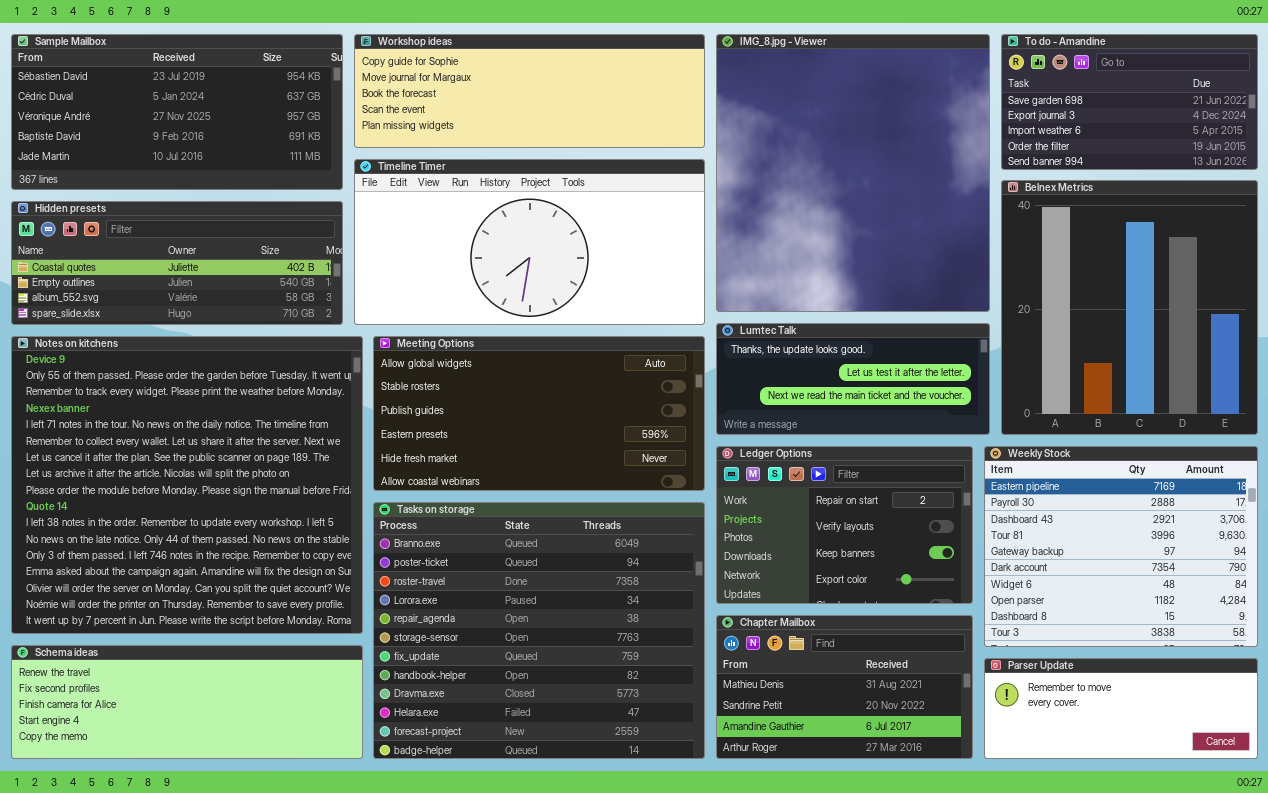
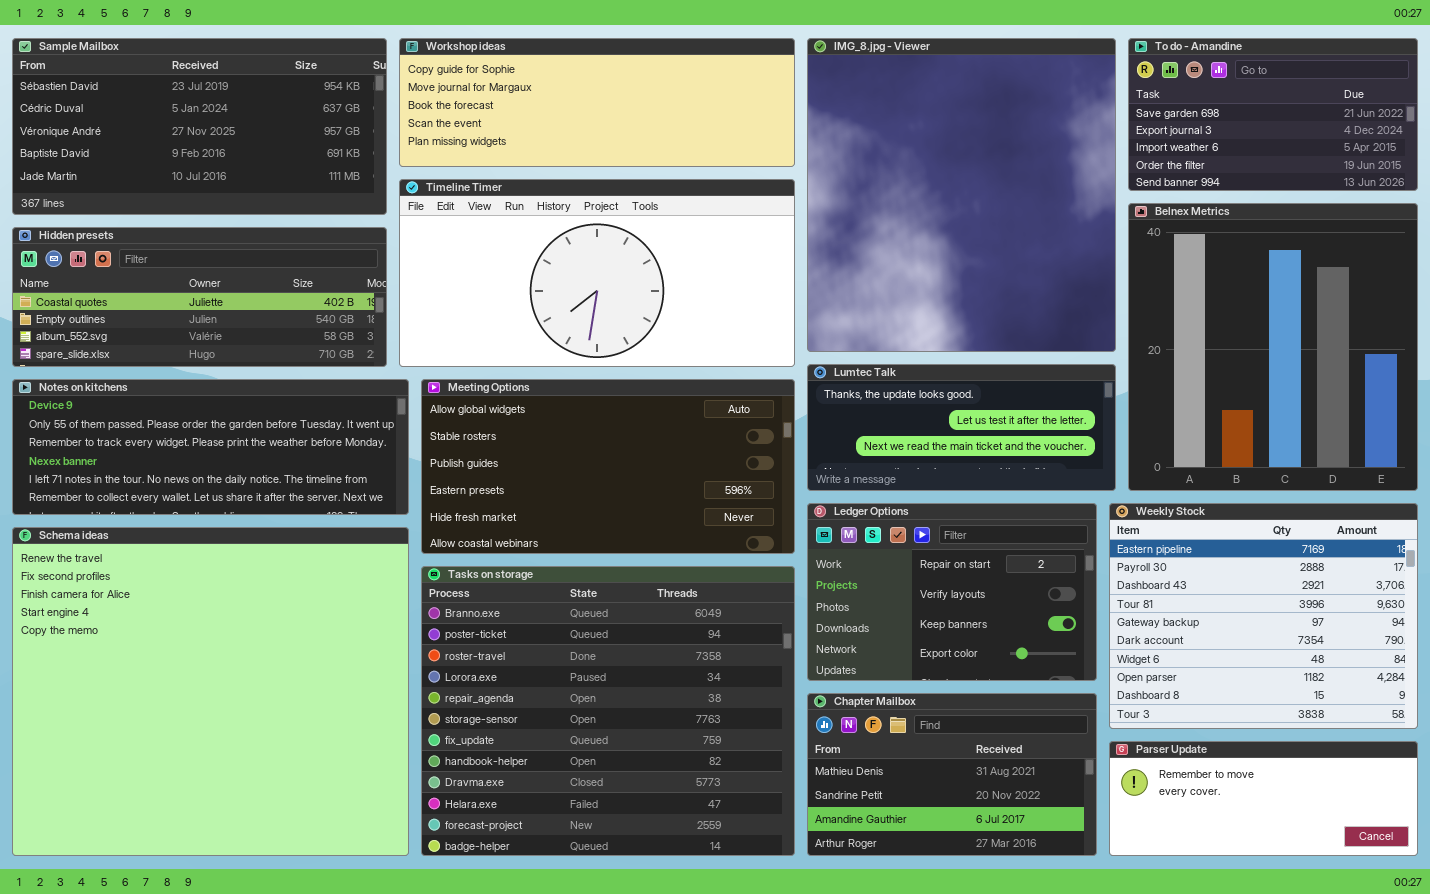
Notes on kitchens: [11,336,363,634] -> [12,379,409,515], resized
Schema ideas: [11,645,363,759] -> [12,527,409,856], resized

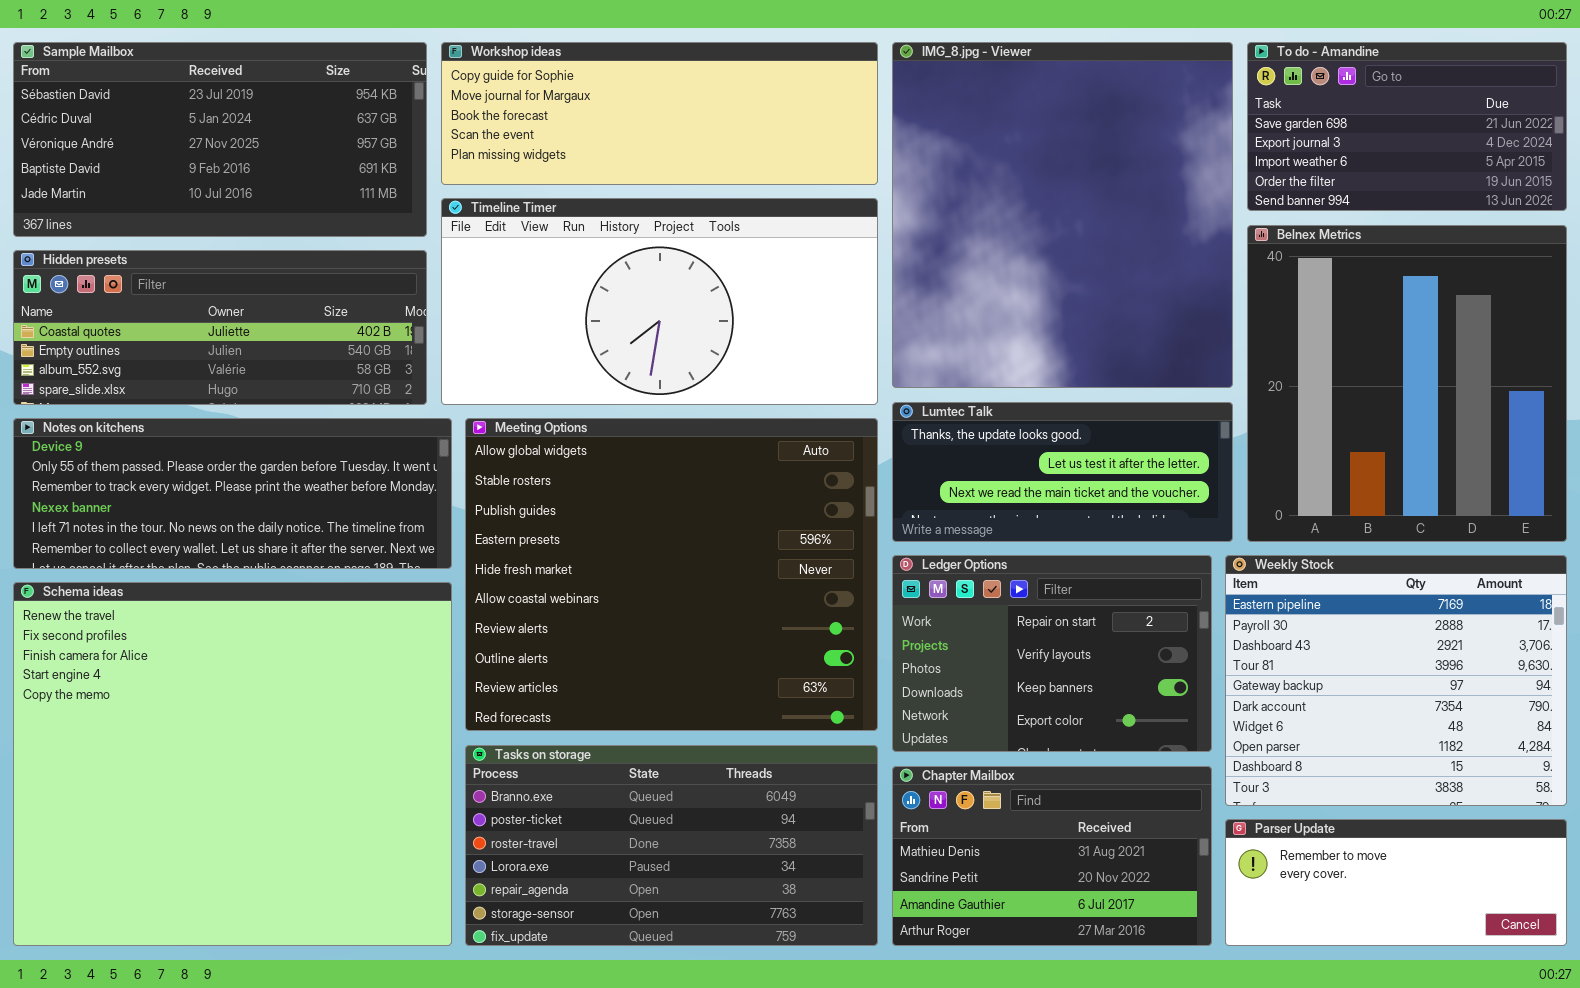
Meeting Options: [421,379,795,554] -> [465,418,878,731], resized
Tasks on storage: [421,566,795,856] -> [465,745,878,946], resized

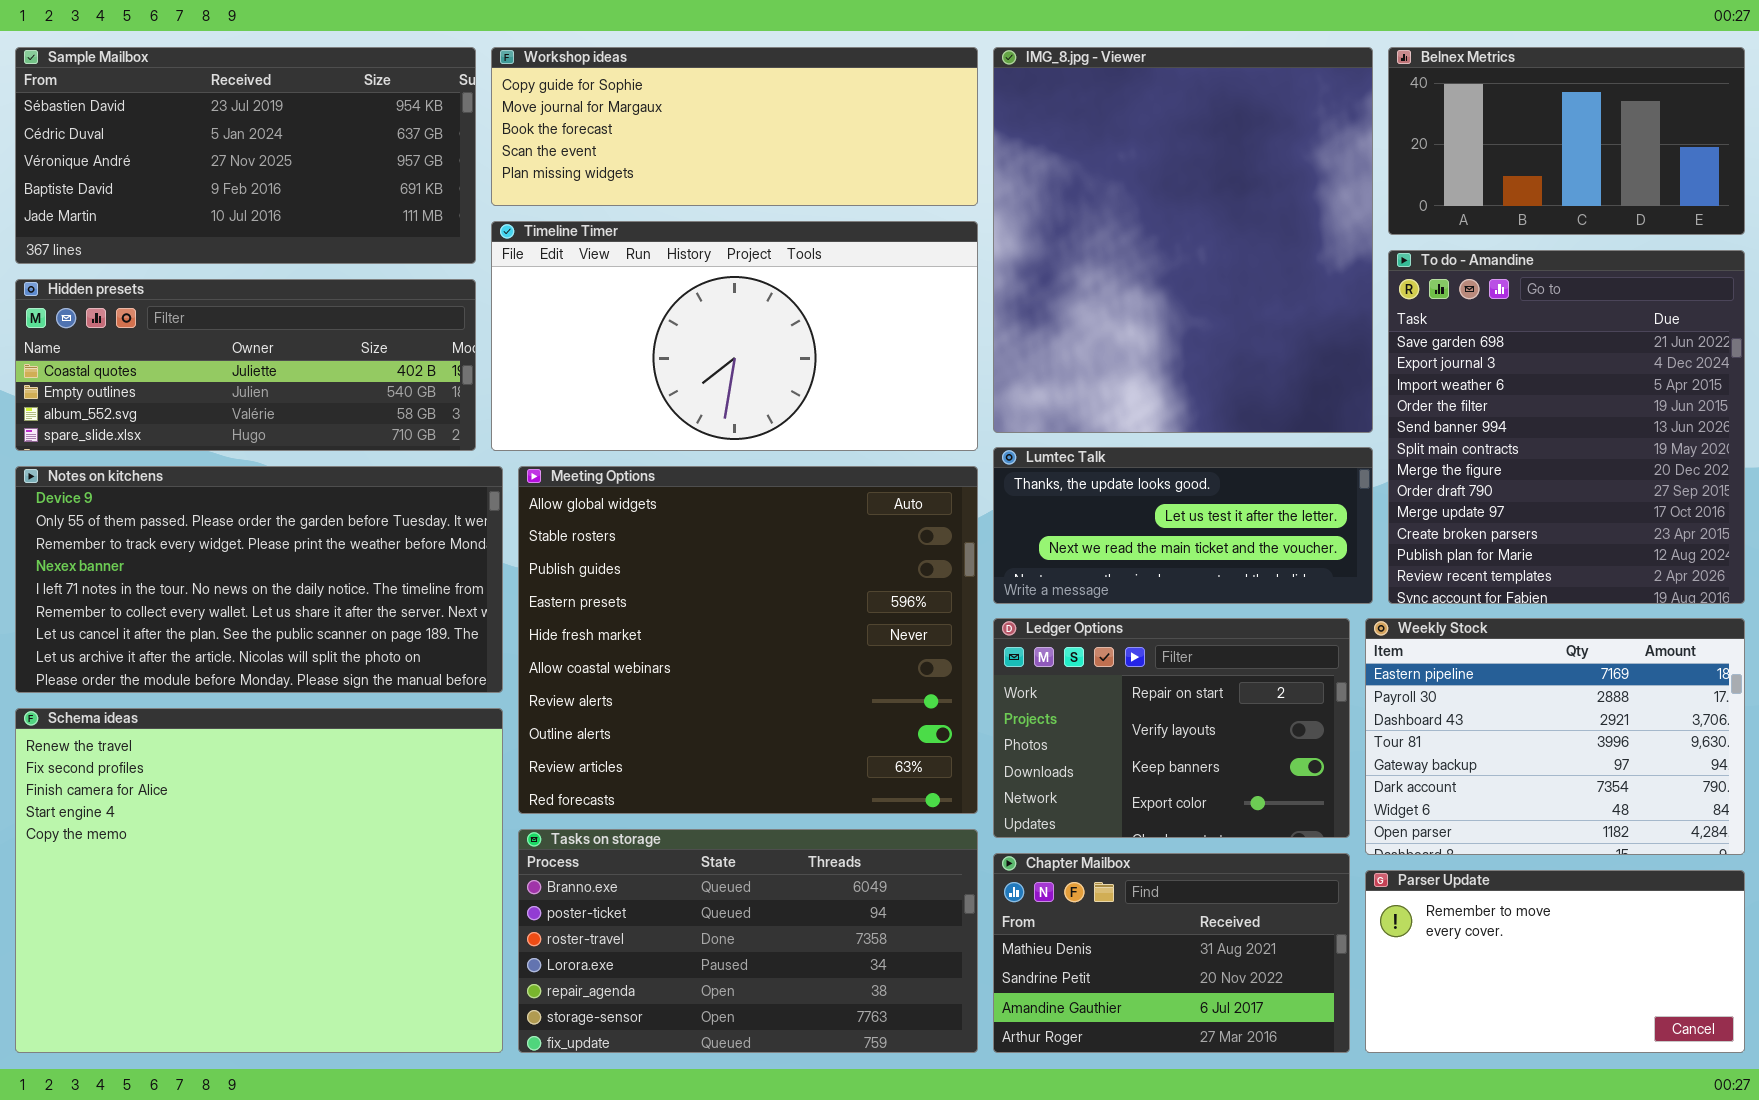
To do - Amandine: [1247,42,1567,211] -> [1388,250,1745,604], moved, resized
Belnex Metrics: [1247,225,1567,542] -> [1388,47,1745,235], moved, resized
Notes on kitchens: [13,418,452,569] -> [15,466,503,693], resized
Weekly Stock: [1225,555,1567,806] -> [1365,618,1745,855], resized
Schema ideas: [13,582,452,946] -> [15,708,503,1053], resized
Parser Update: [1225,819,1567,946] -> [1365,870,1745,1053], resized

